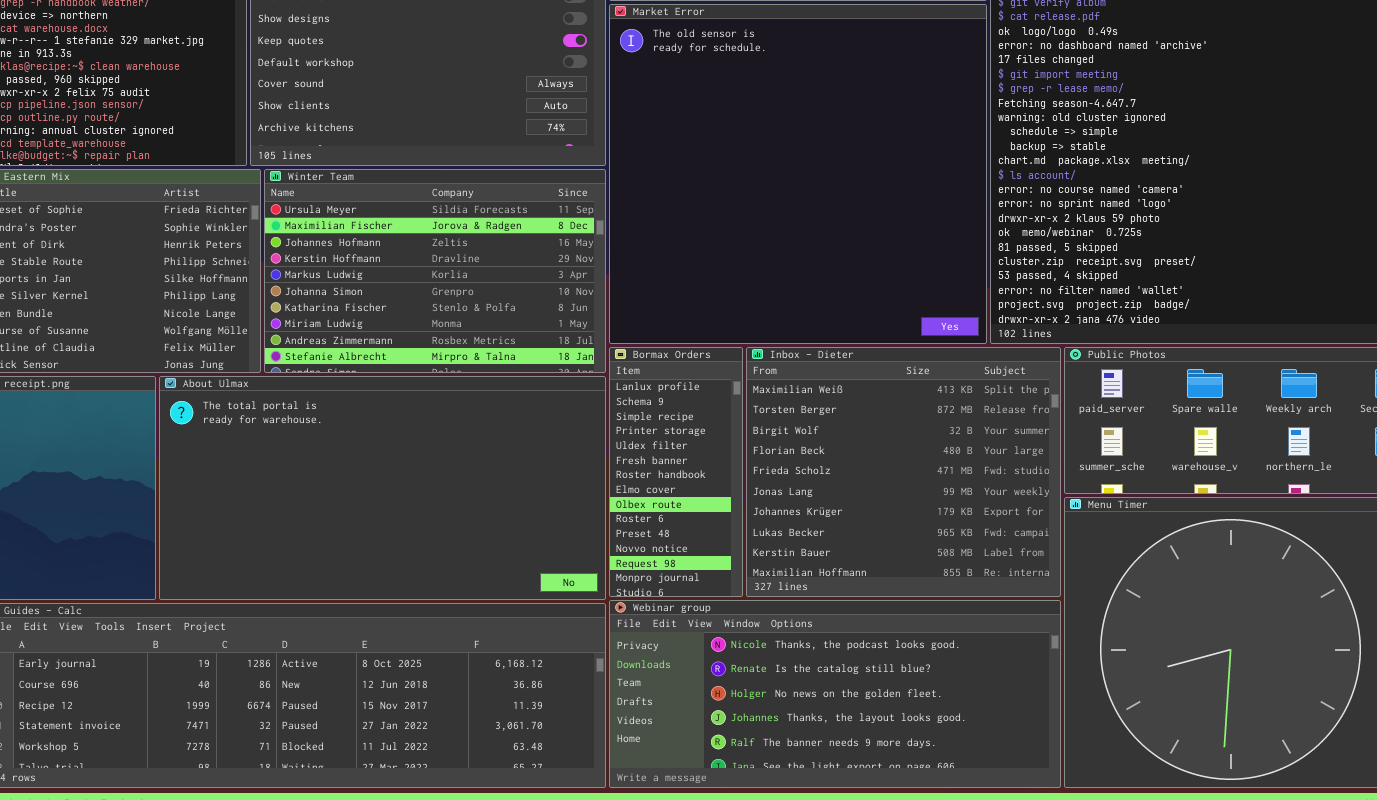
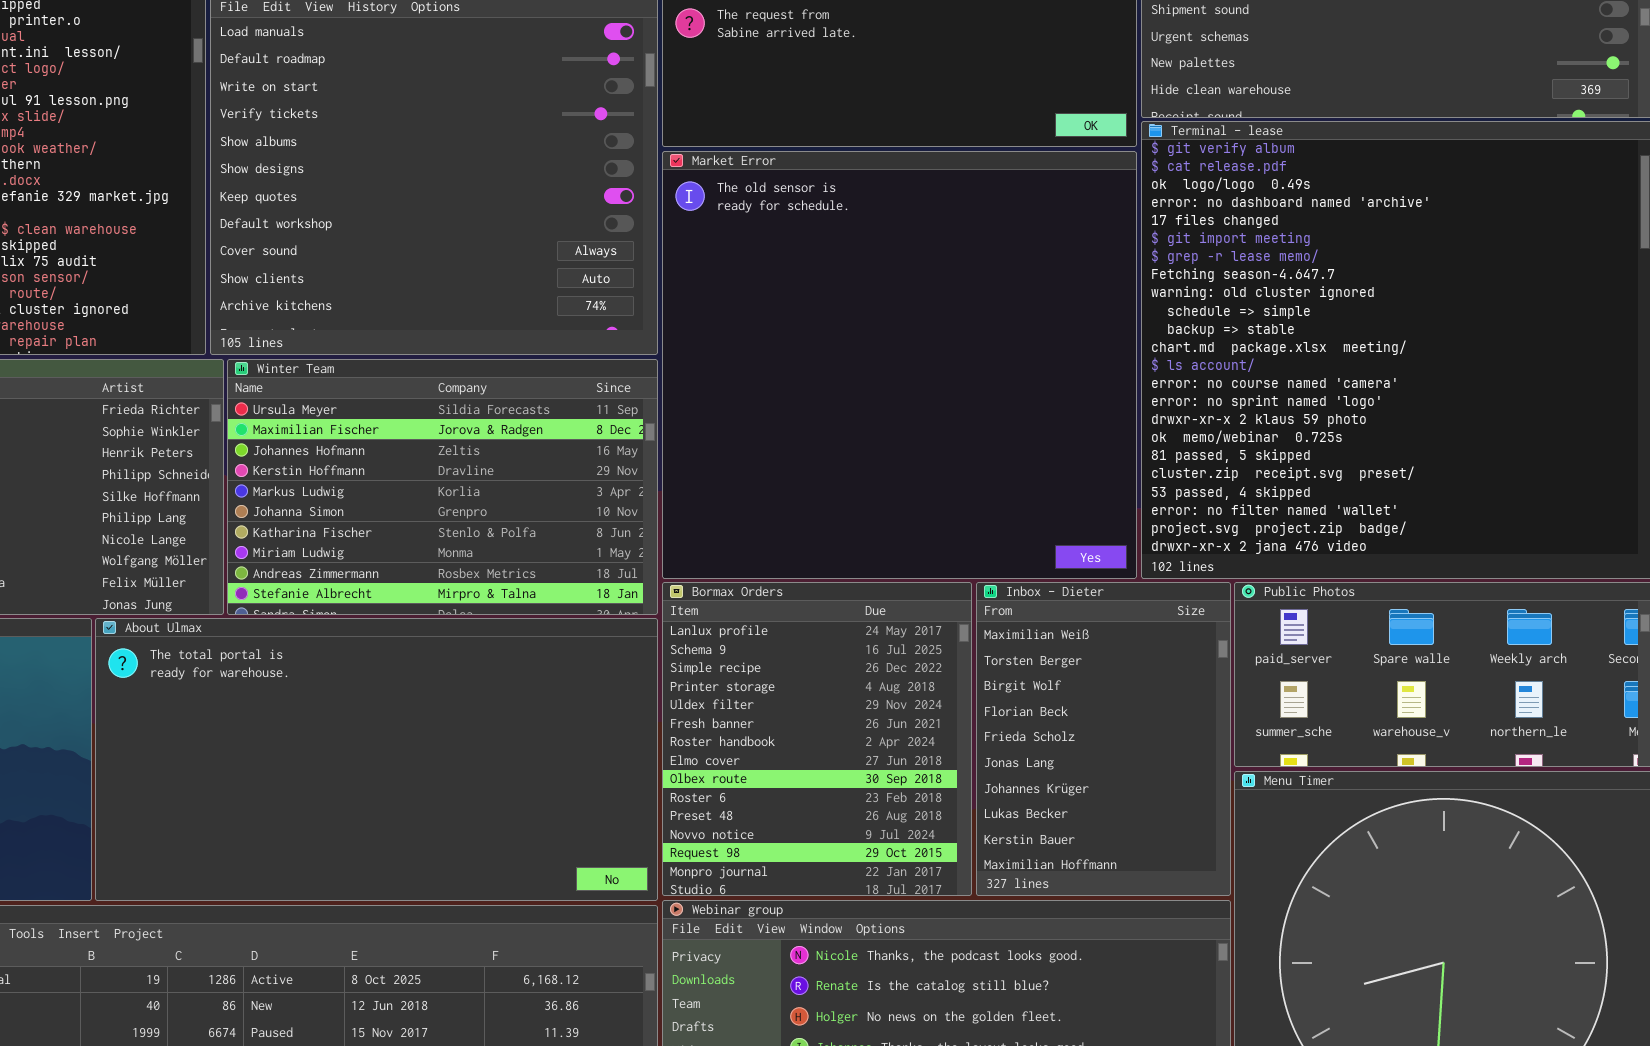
Bormax Orders: [609,347,743,597] -> [662,582,972,896], resized
Inbox - Dieter: [746,347,1061,597] -> [976,582,1231,896], resized

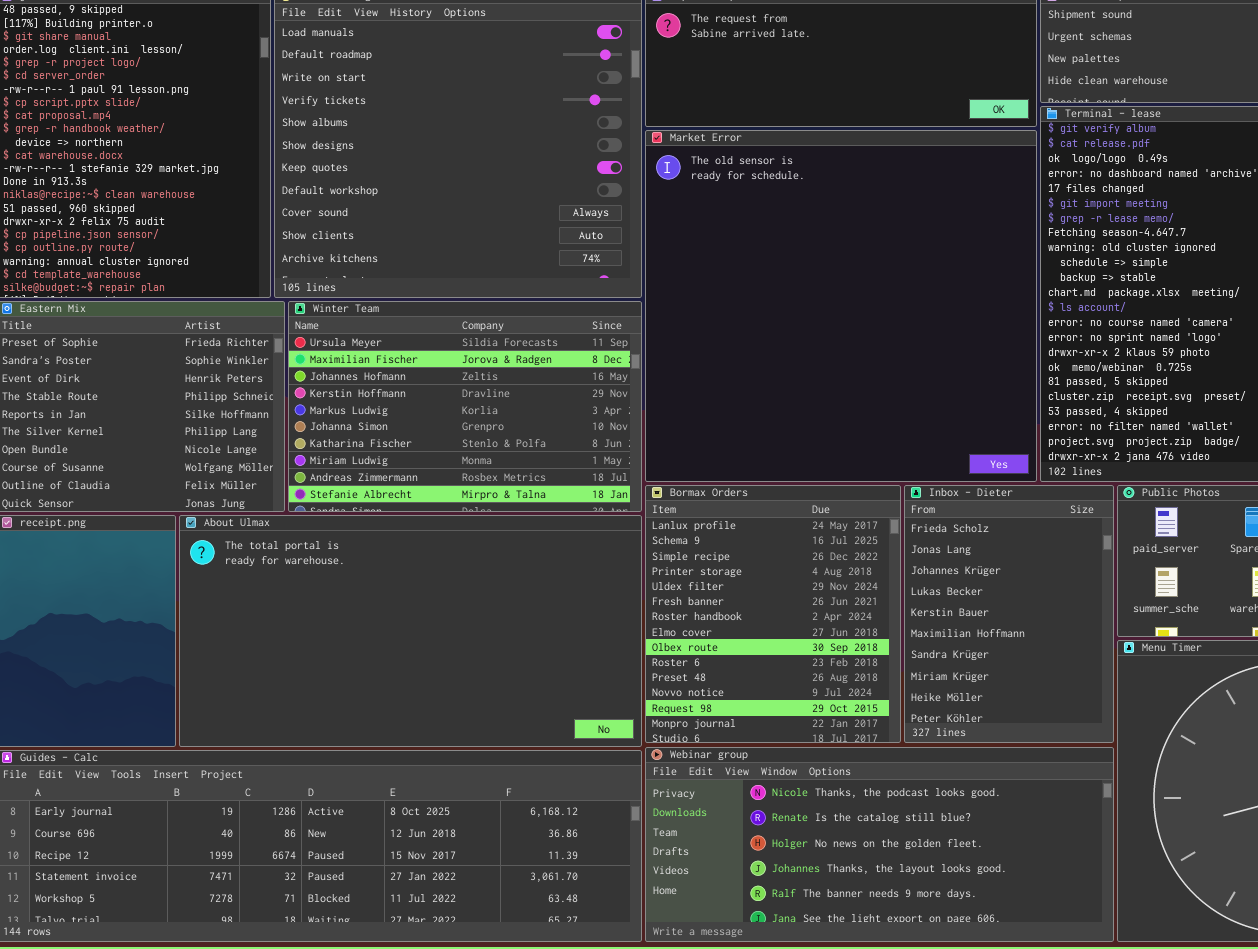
Inbox - Dieter: [976,582,1231,896] -> [904,485,1114,743], scrolled down 4 rows

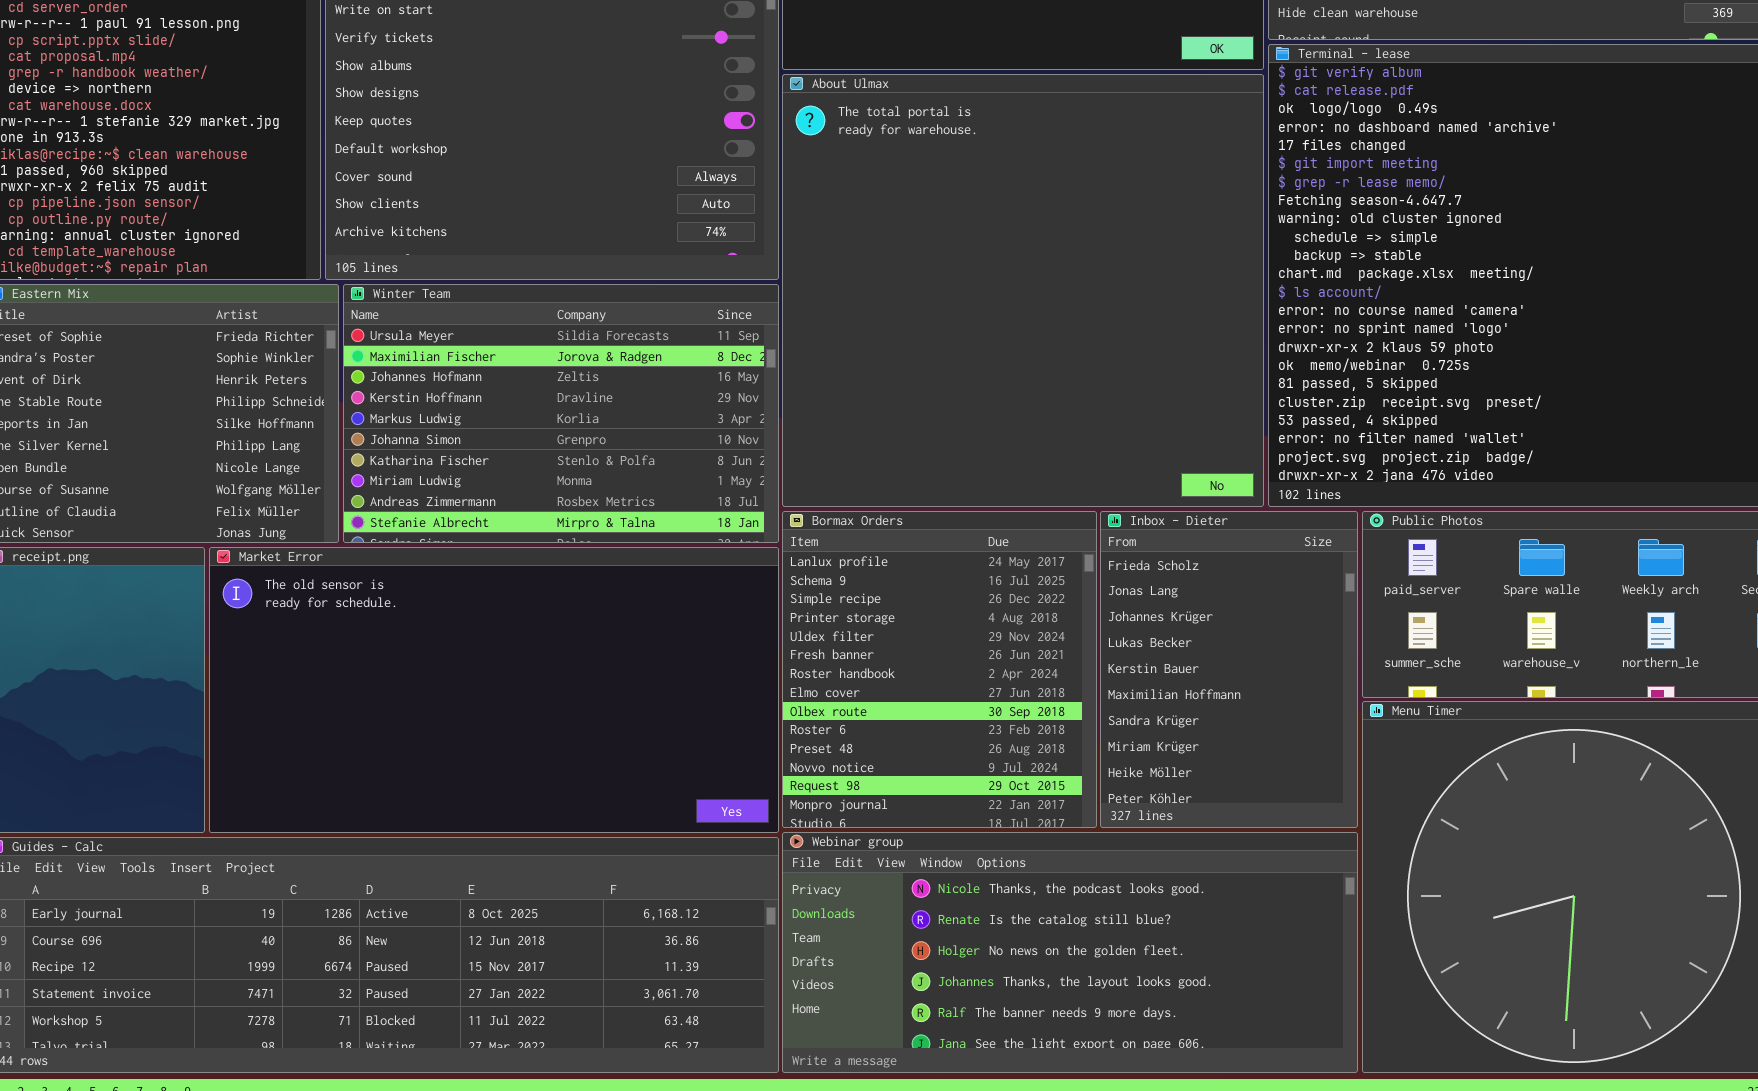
Market Error: [645,130,1037,482] -> [209,547,779,833], moved, resized
About Ulmax: [179,515,642,747] -> [782,74,1264,507], moved, resized

